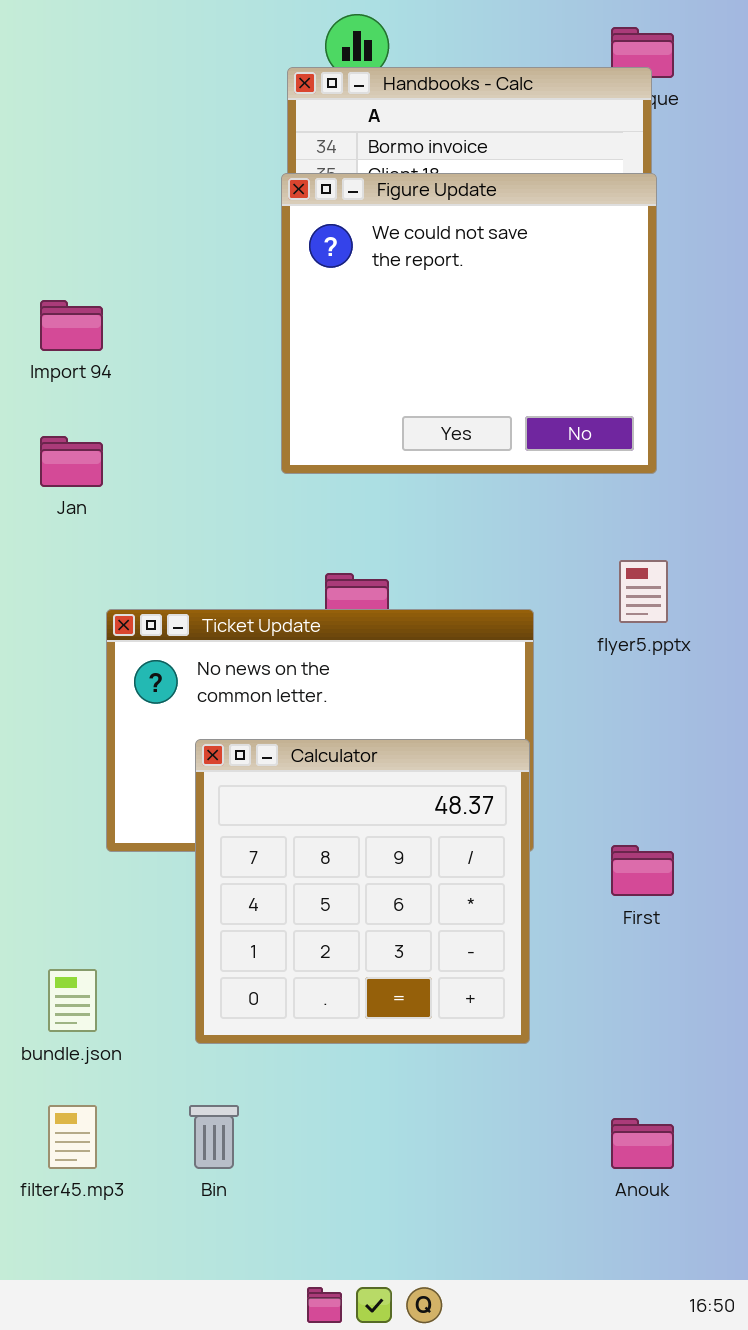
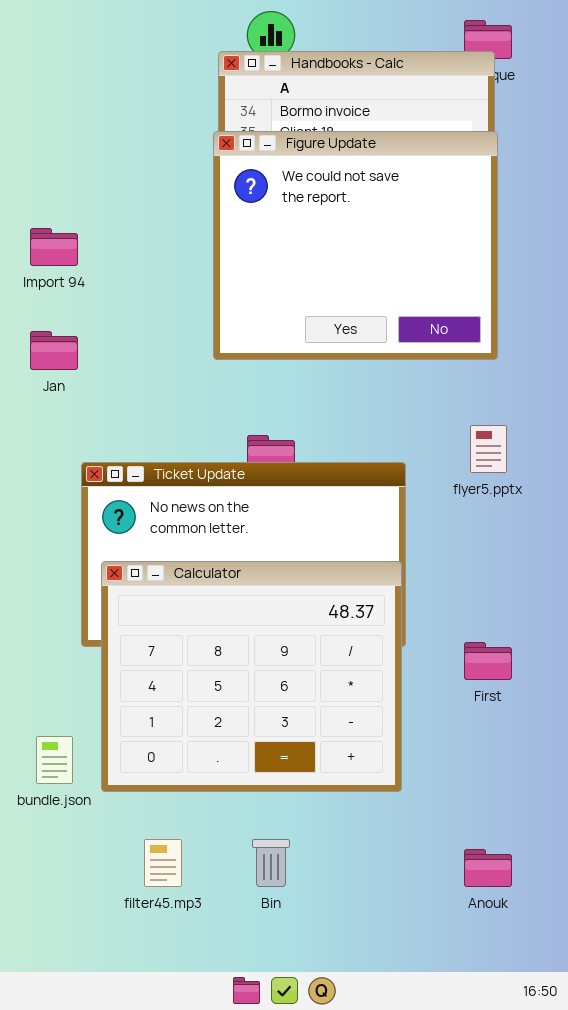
Calculator: [195,739,530,1044] -> [101,561,402,792], resized
filter45.mp3: [48,1105,97,1169] -> [144,839,182,887], moved
Bin: [189,1105,239,1169] -> [252,839,290,887], moved

